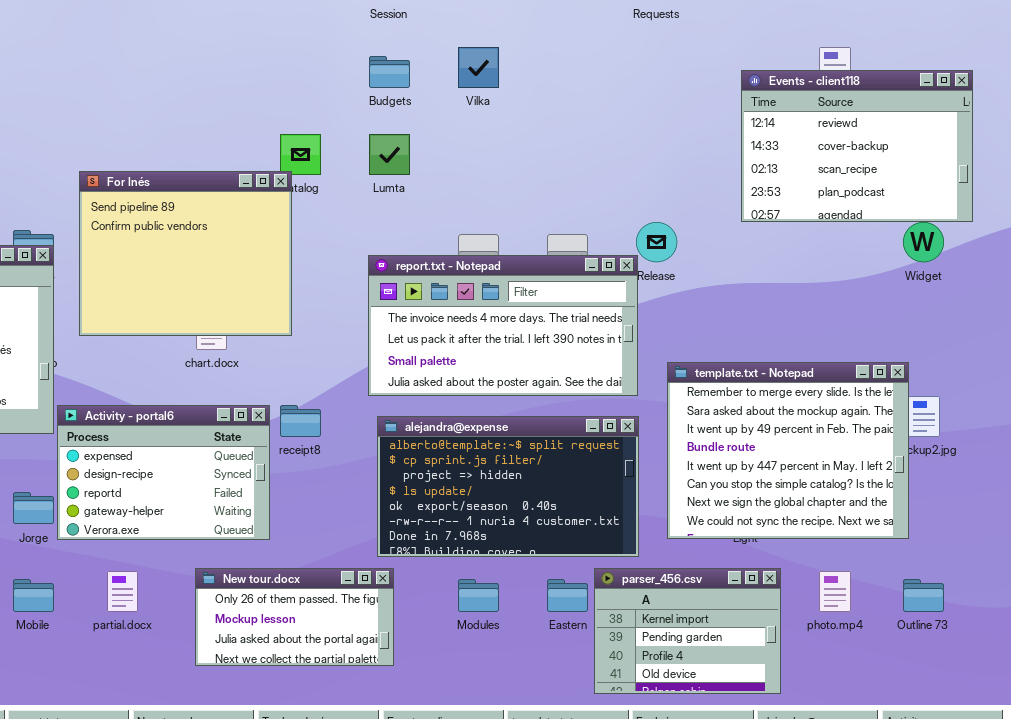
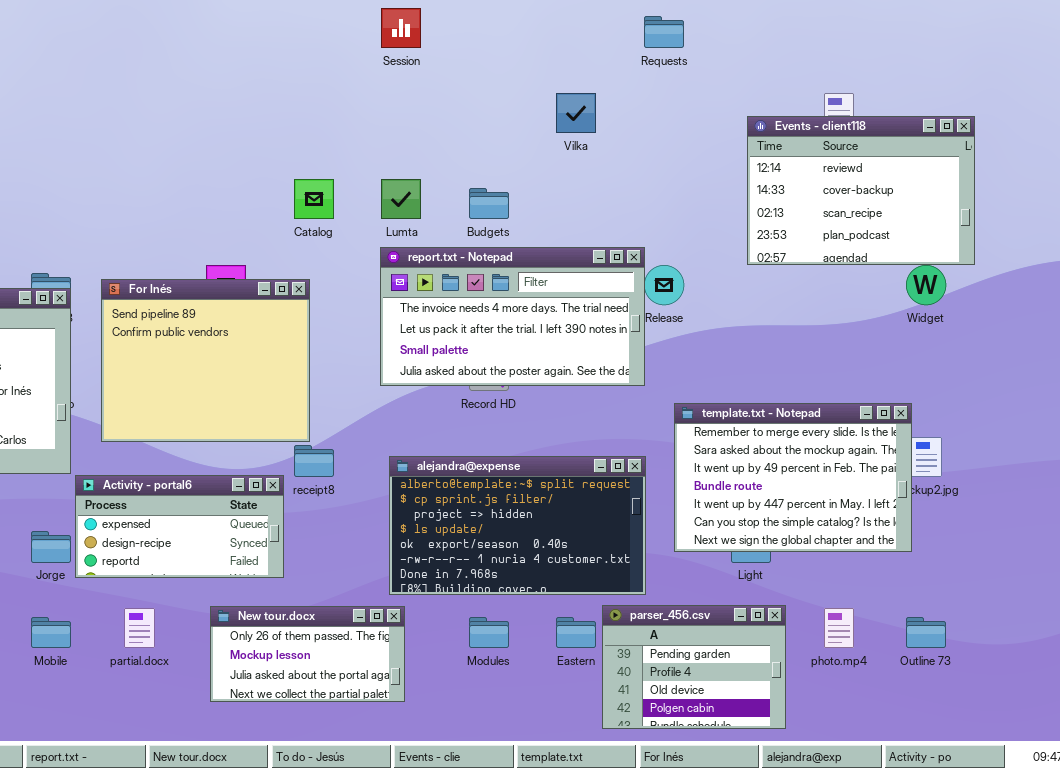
Vilka: [458,47,499,88] -> [556,93,596,133], moved
Budgets: [369,56,410,88] -> [469,188,509,219], moved
For Inés: [79,171,292,336] -> [101,279,310,442], moved
report.txt - Notepad: [368,255,638,396] -> [380,247,645,386], moved
template.txt - Notepad: [667,362,909,539] -> [674,403,912,552], resized
Activity - portal6: [57,405,270,540] -> [75,475,284,578], resized
parser_456.csv: [594,568,781,694] -> [602,605,786,729], scrolled down 1 row

